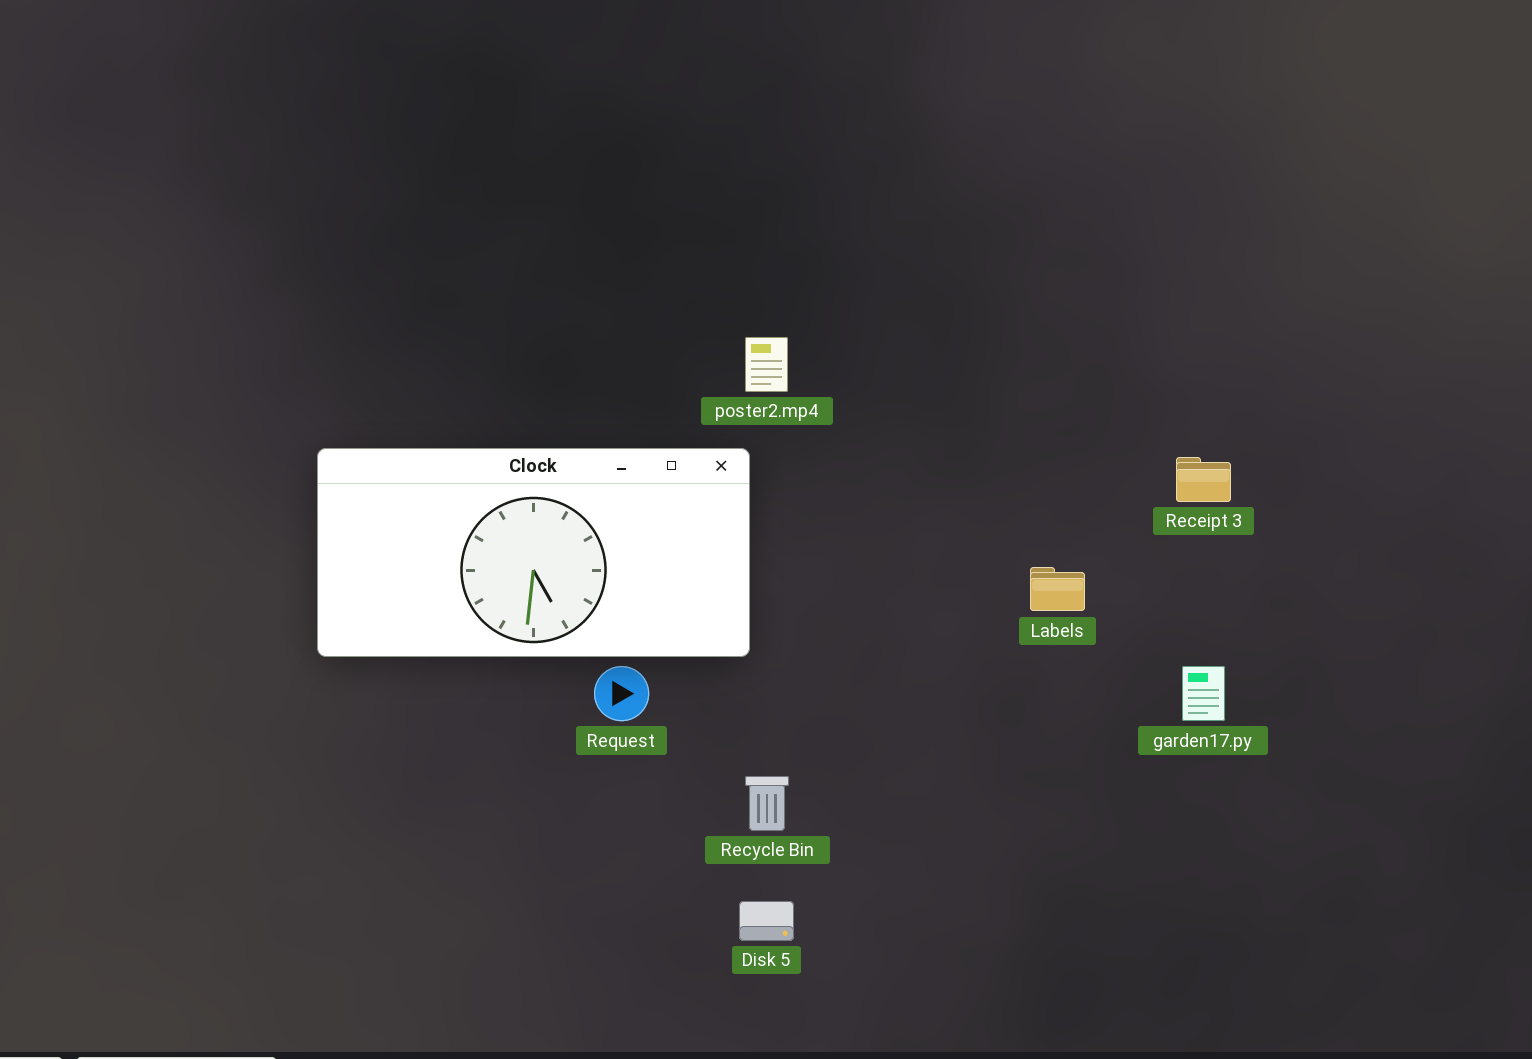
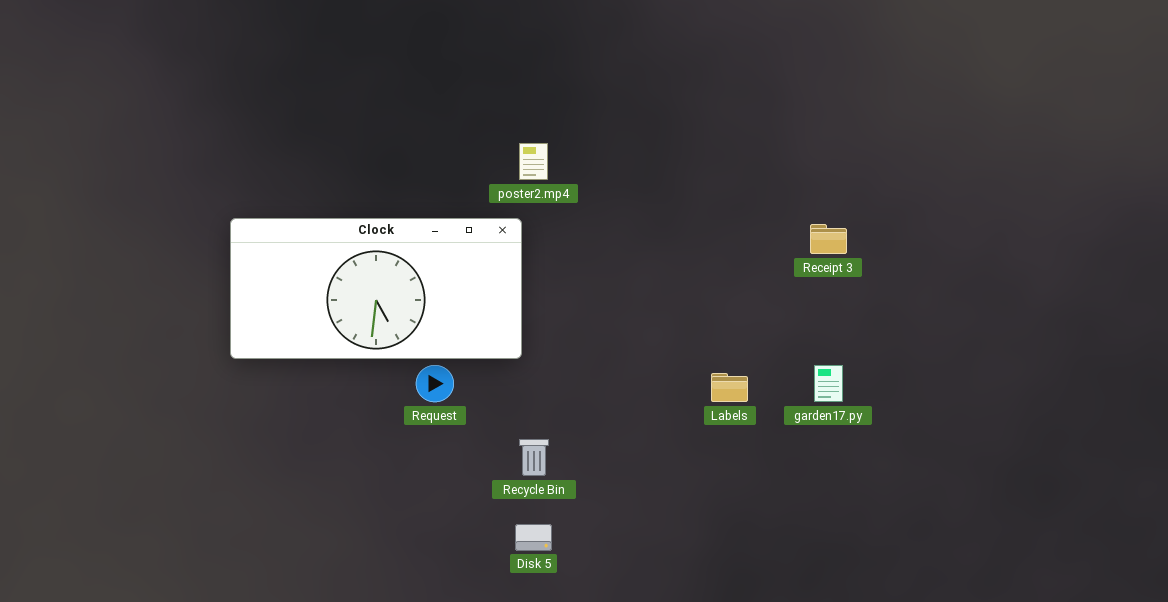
Labels: [1030,567,1085,611] -> [711,373,748,402], moved

